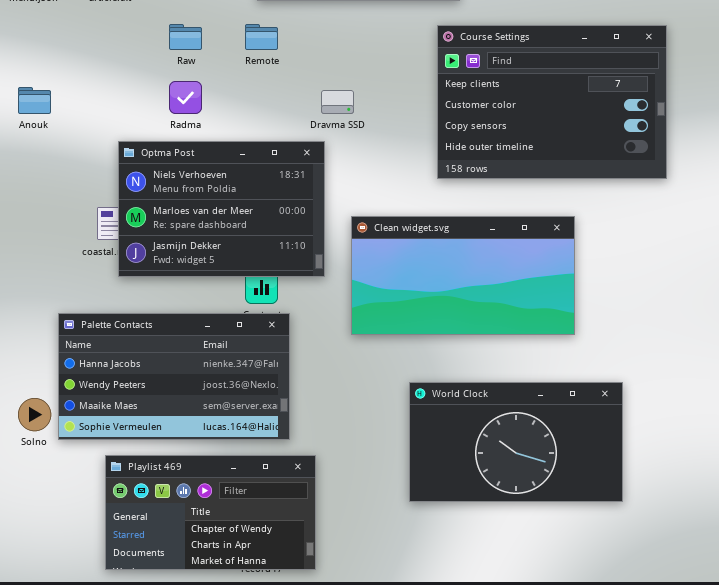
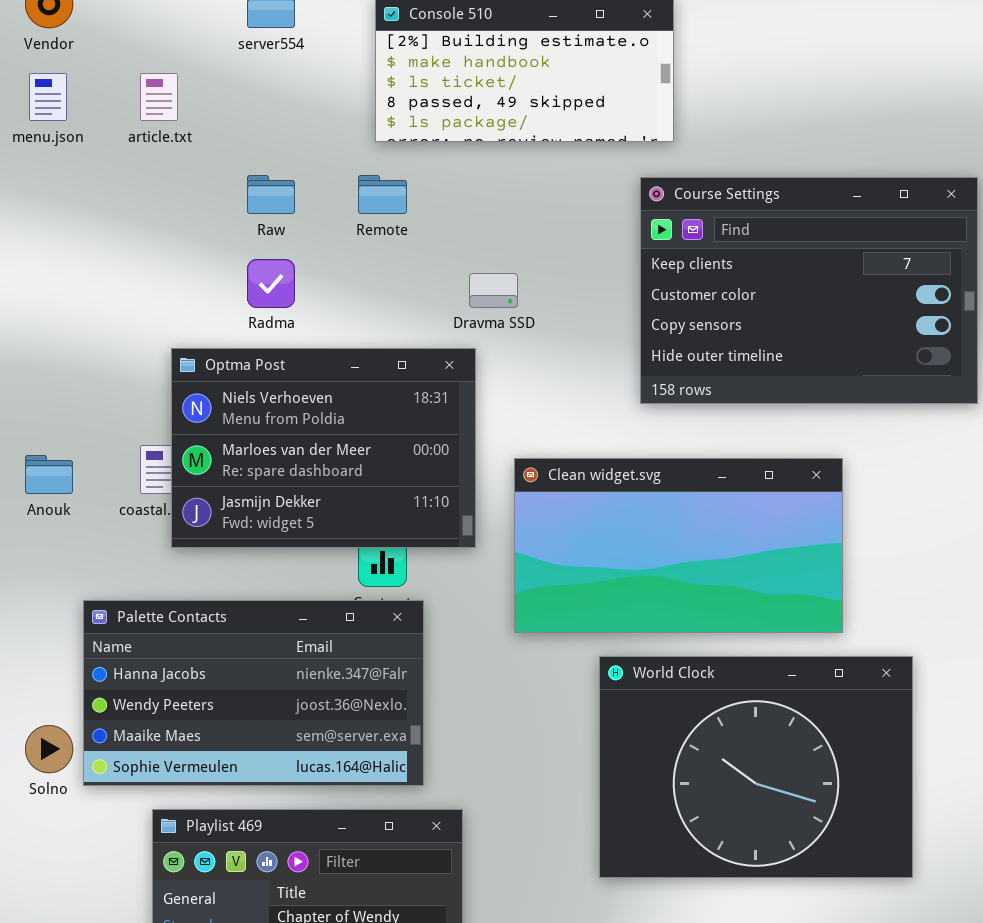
Anouk: [18,87,51,114] -> [25,455,73,494], moved
World Clock: [409,382,623,502] -> [599,656,913,878], resized

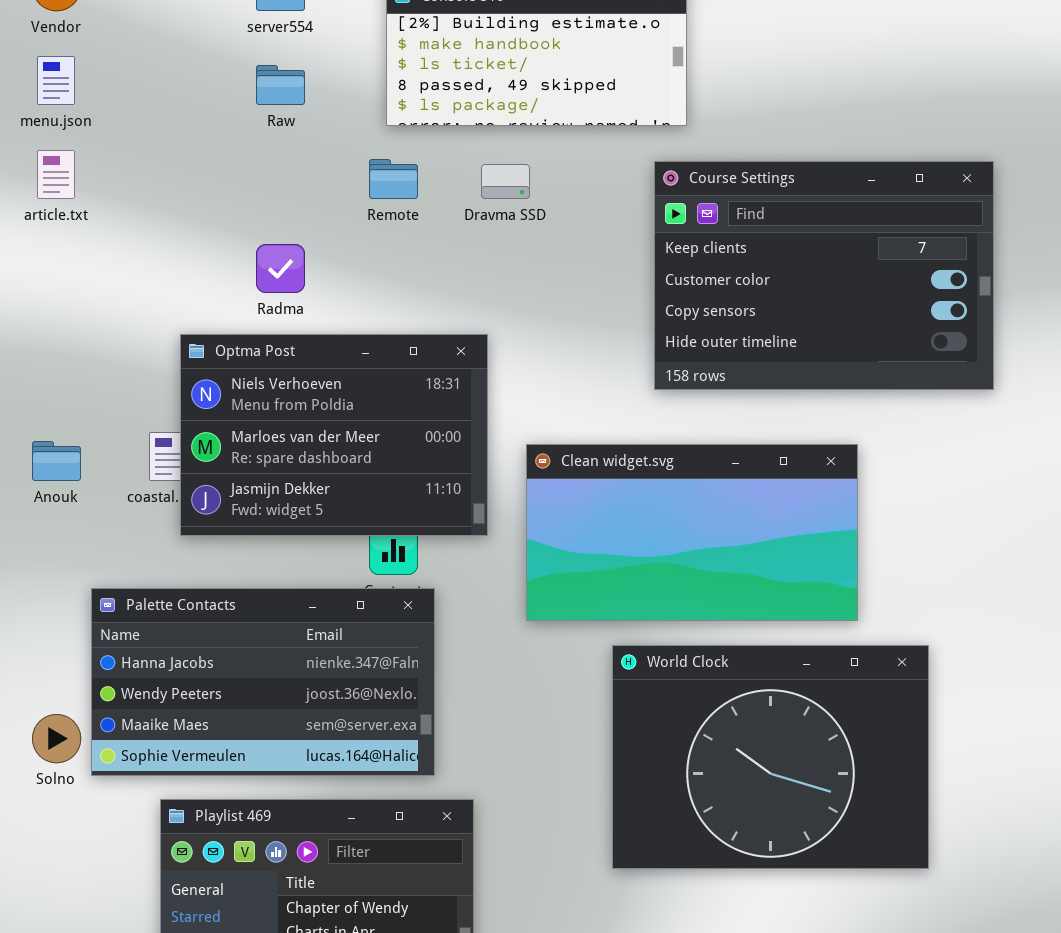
article.txt: [140,73,178,121] -> [37,150,75,199], moved
Raw: [247,175,295,214] -> [256,65,305,105], moved
Dravma SSD: [469,273,518,308] -> [481,164,530,199], moved

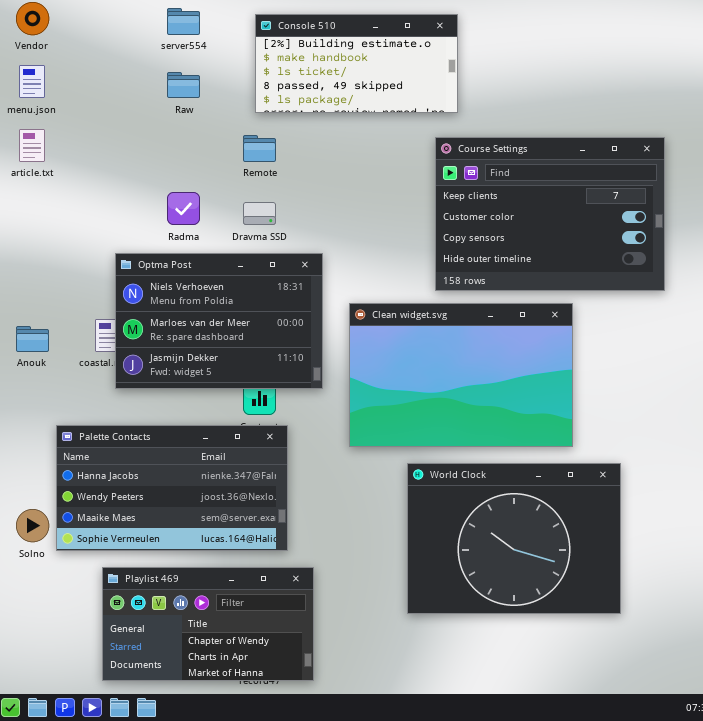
Dravma SSD: [481,164,530,199] -> [243,202,276,225], moved
Clean widget.svg: [526,444,858,621] -> [349,303,573,447], resized

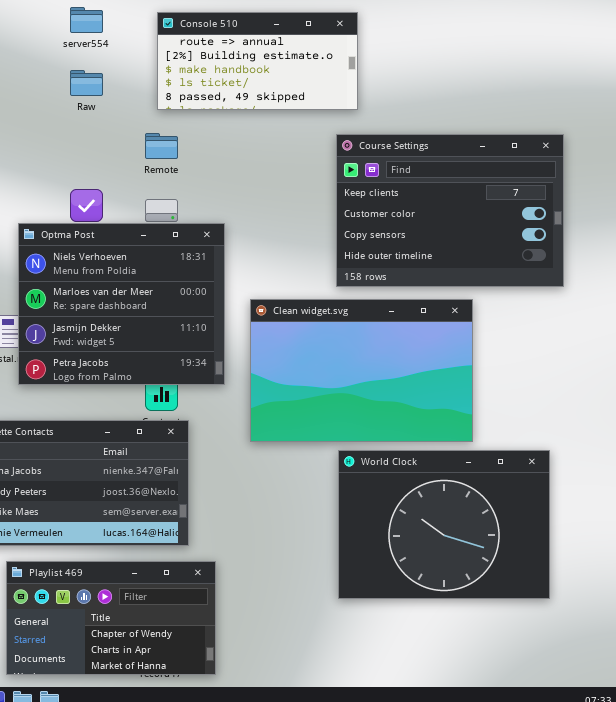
Console 510: [255,14,458,113] -> [157,12,358,110], scrolled up 1 row
Optma Post: [115,253,323,389] -> [18,223,225,385], resized
World Clock: [407,463,621,614] -> [338,450,550,599], moved

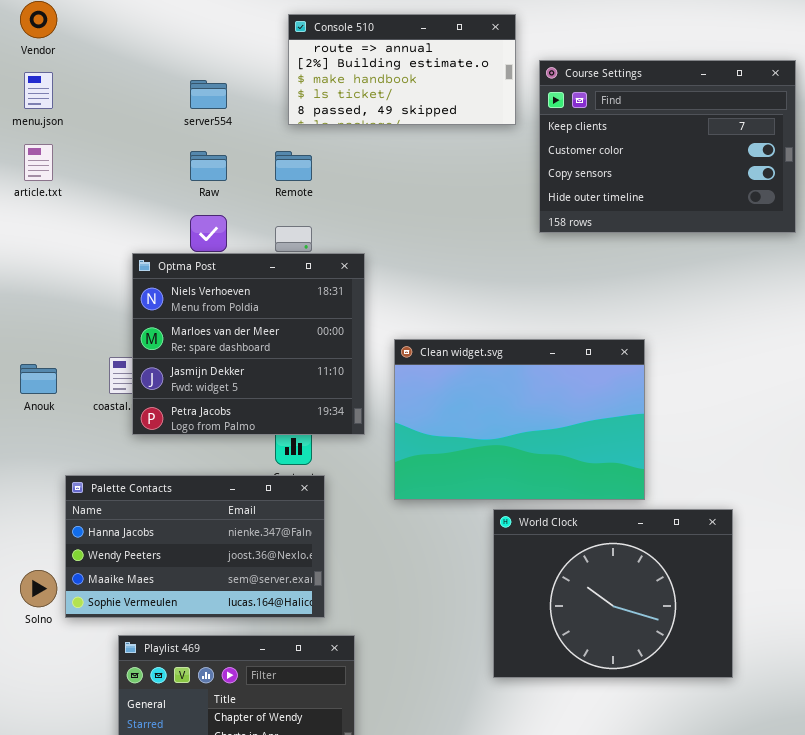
server554: [70,7,103,33] -> [190,80,227,109], moved
Raw: [70,70,103,96] -> [190,151,227,181], moved
Course Settings: [336,134,564,287] -> [539,60,796,233], moved

